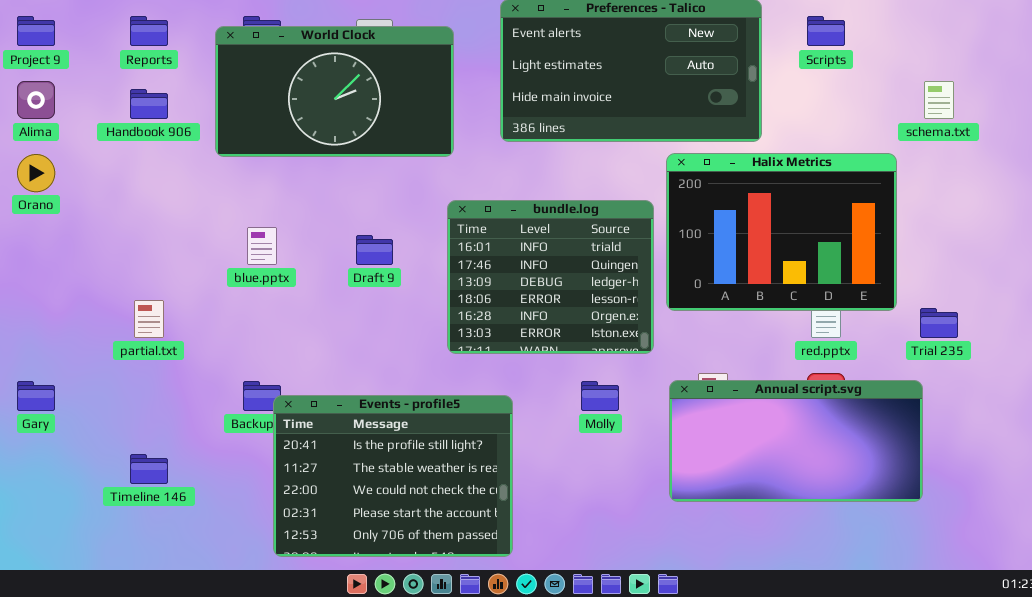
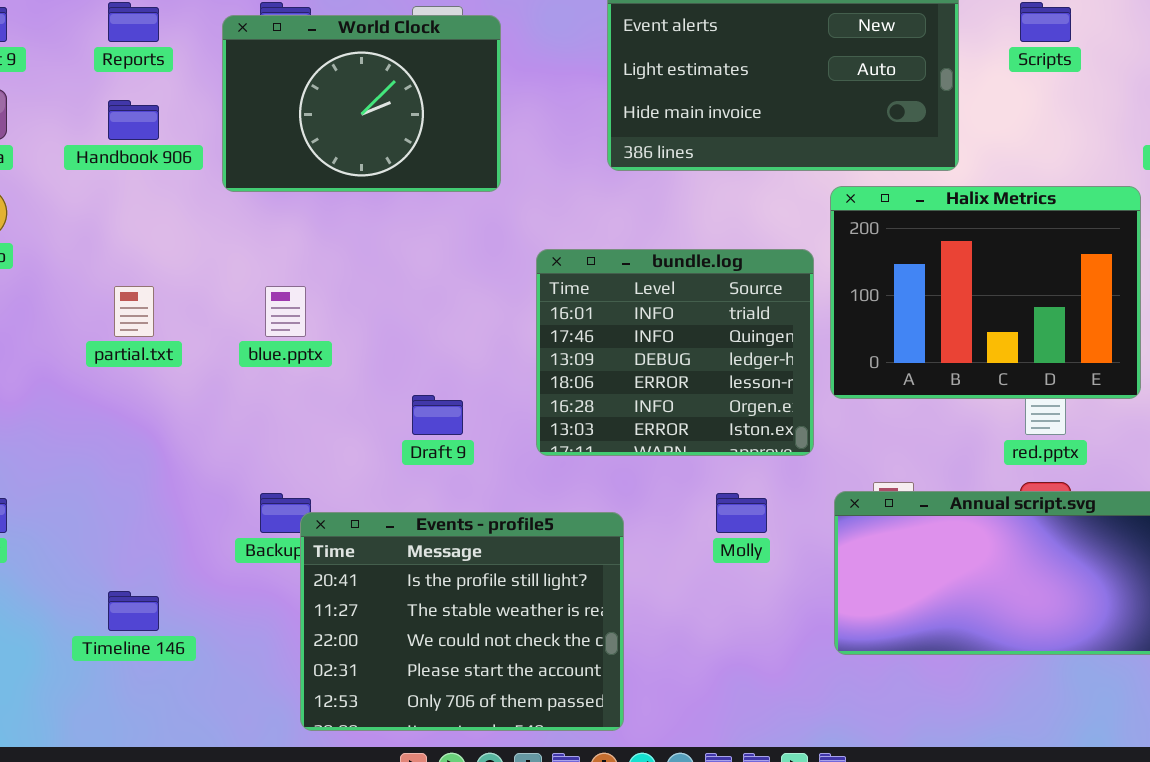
World Clock: [215,26,454,157] -> [222,15,501,192], resized
Draft 9: [356,235,393,265] -> [412,395,463,435], moved
partial.txt: [134,300,164,338] -> [114,286,154,337], moved

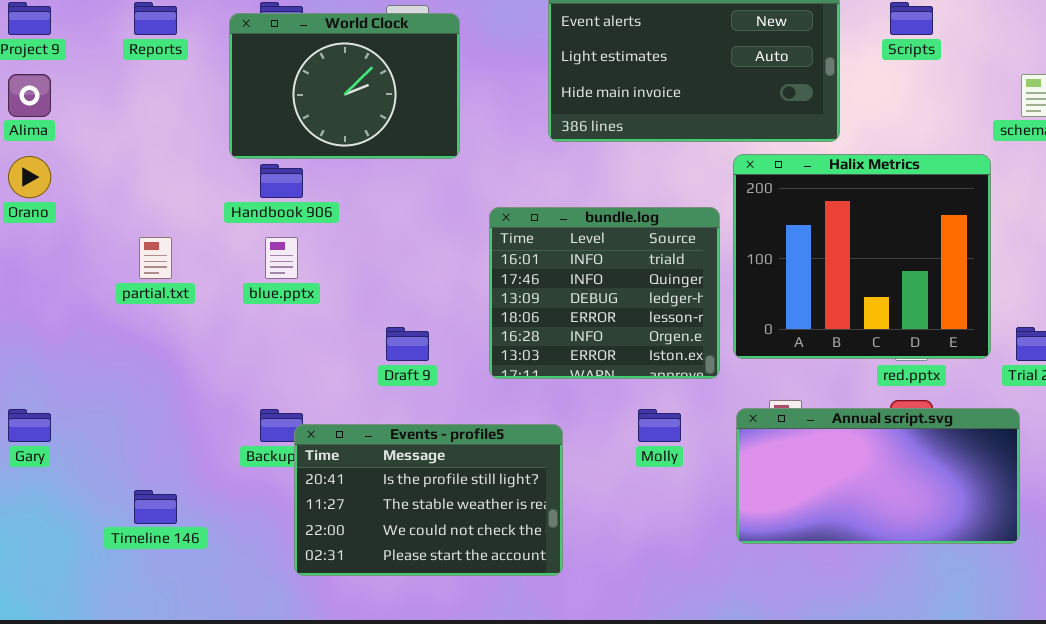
Handbook 906: [108,100,159,140] -> [260,164,303,198], moved
Halix Metrics: [830,186,1141,399] -> [733,154,991,359], resized
Events - profile5: [300,512,624,731] -> [294,424,563,576], resized

